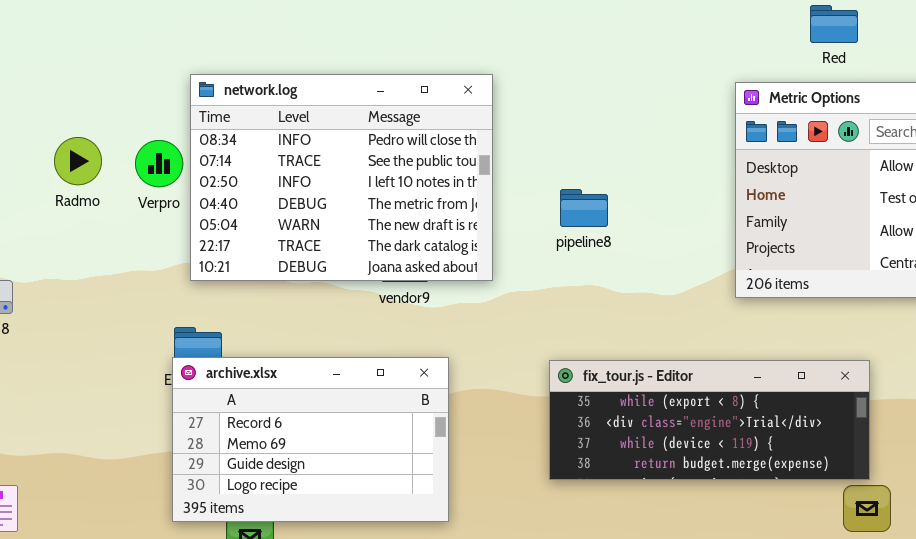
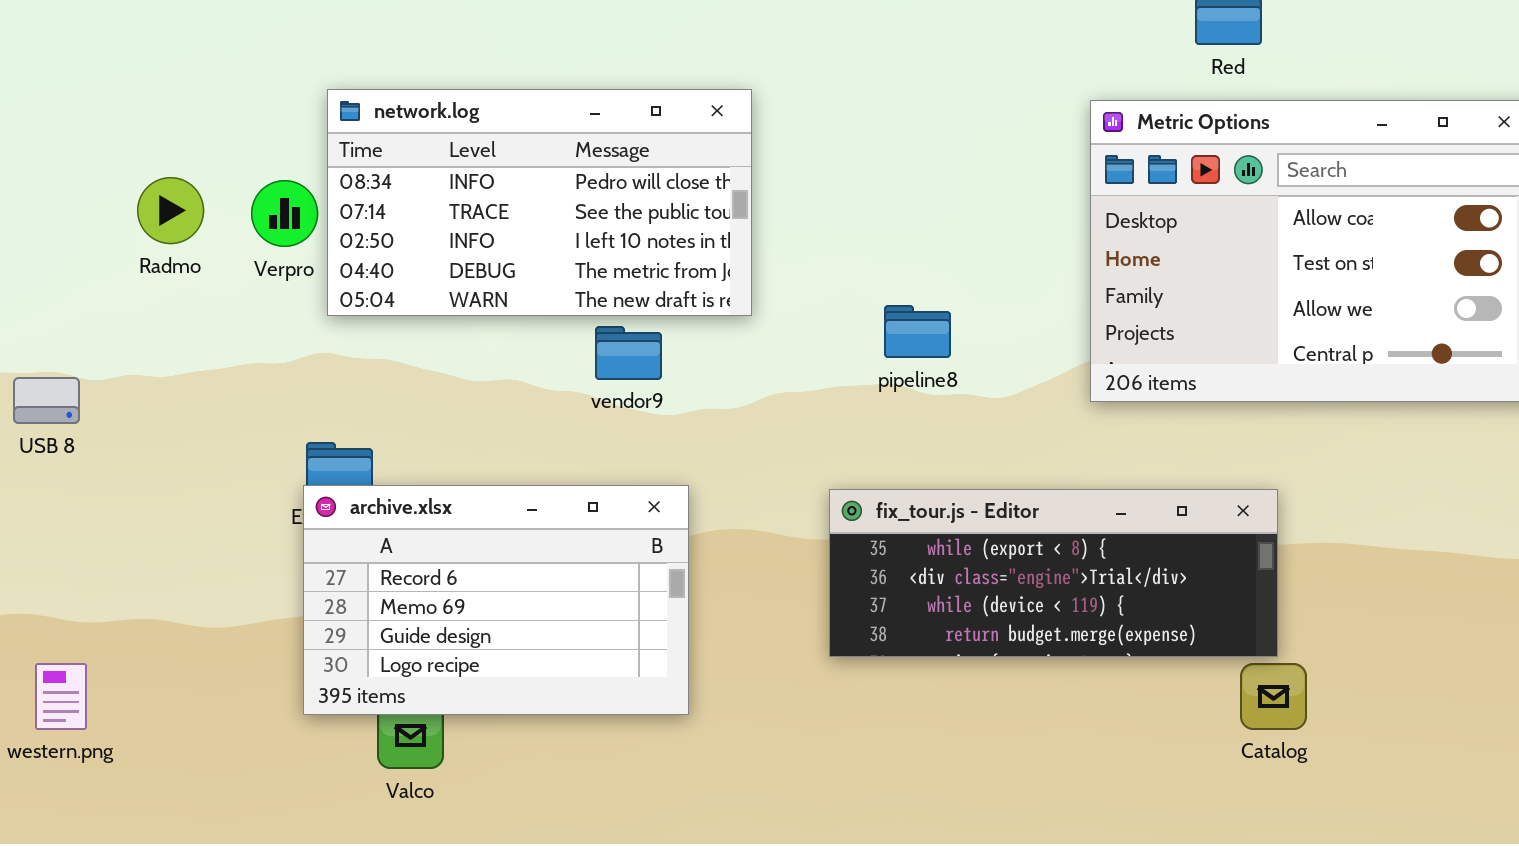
network.log: [190,74,493,281] -> [327,89,752,316], resized
pipeline8: [560,189,608,227] -> [884,305,951,358], moved

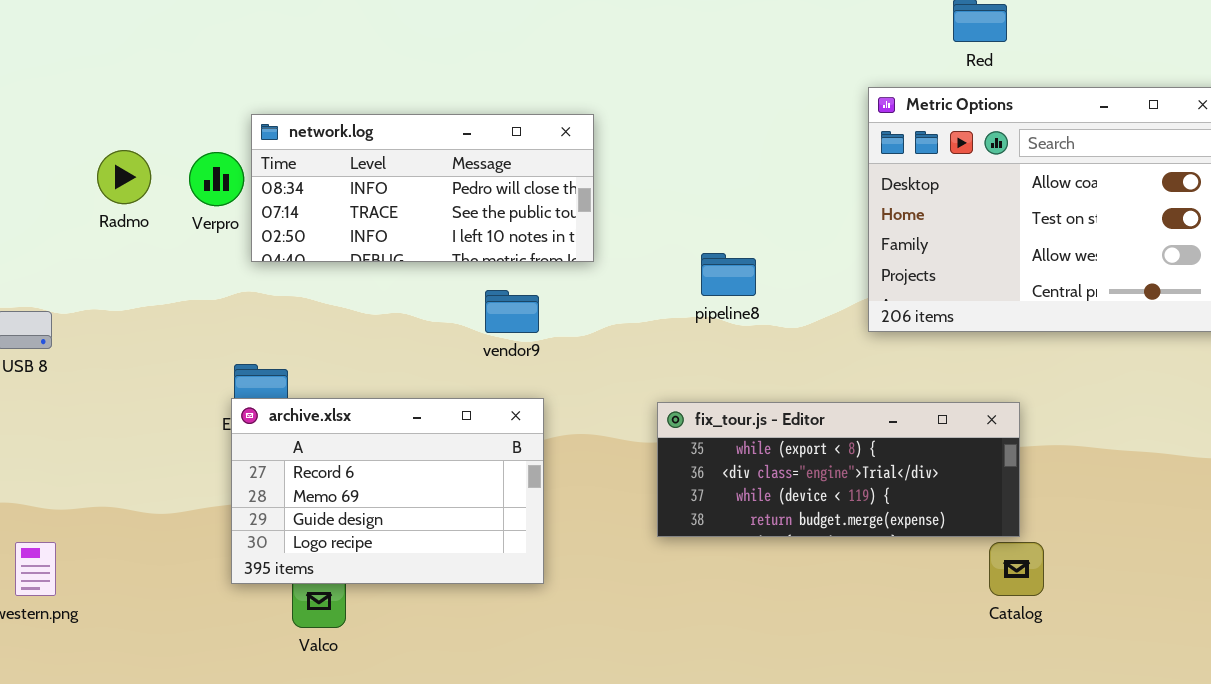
network.log: [327,89,752,316] -> [251,114,594,262], resized
vendor9: [595,326,662,380] -> [485,290,539,333], moved

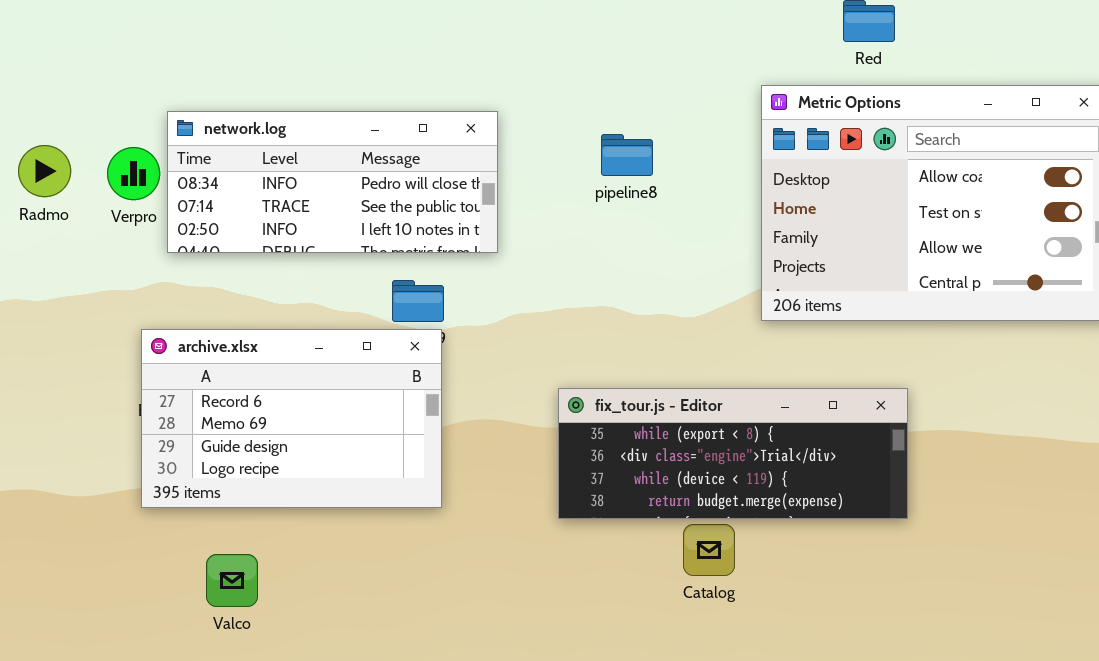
pipeline8: [701,253,756,296] -> [601,134,653,176], moved
archive.xlsx: [231,398,544,584] -> [141,329,442,508], moved
Catalog: [989,542,1044,596] -> [683,524,735,576], moved

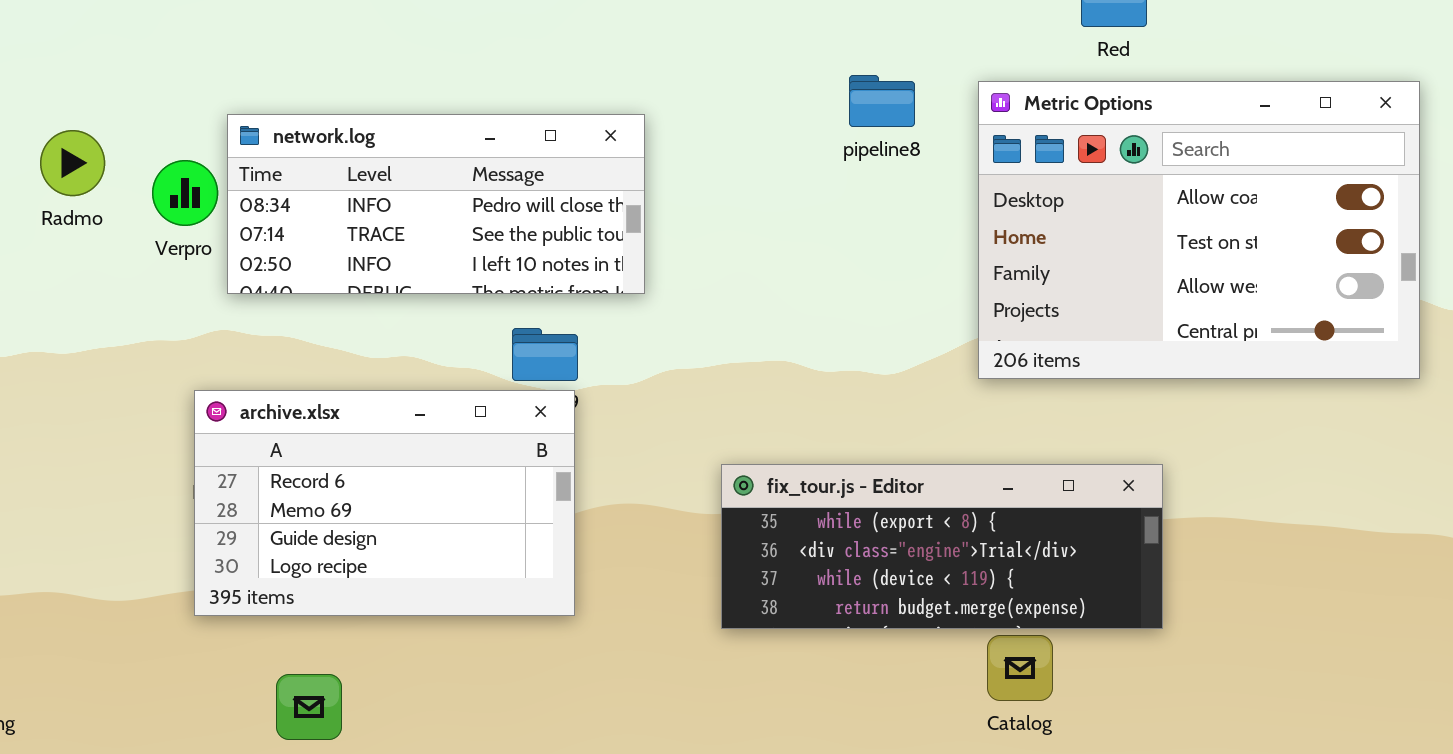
pipeline8: [601,134,653,176] -> [849,75,915,127], moved
Radmo: [18,145,71,197] -> [40,130,105,196], moved
Catalog: [683,524,735,576] -> [987,635,1053,701], moved

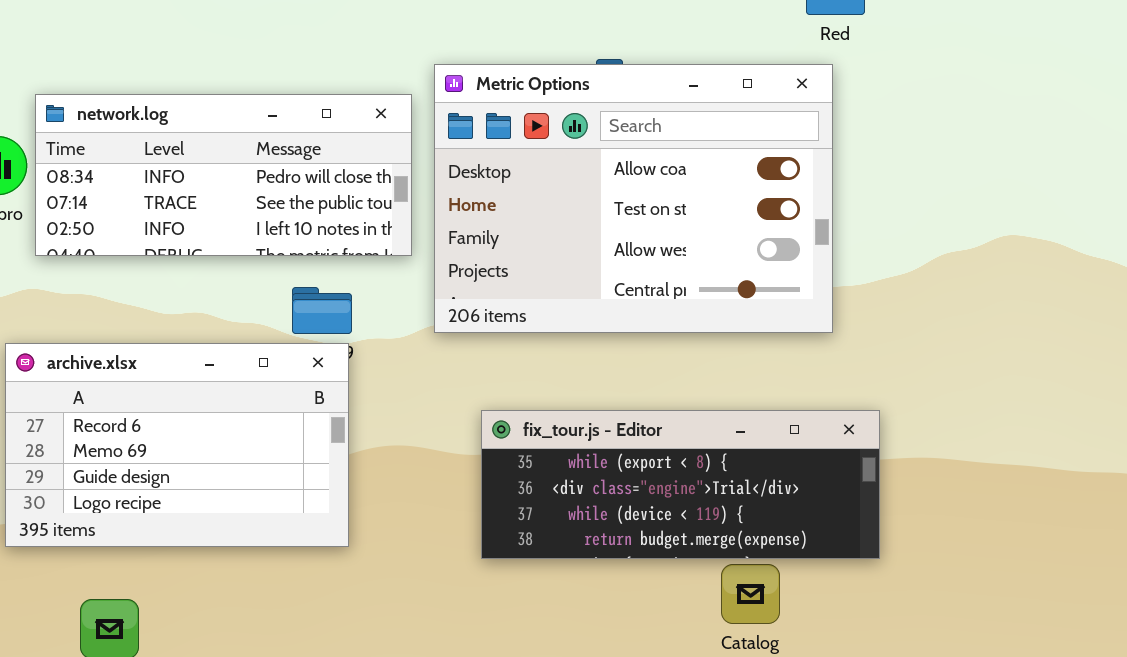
Metric Options: [978,81,1420,379] -> [434,64,833,333], moved

